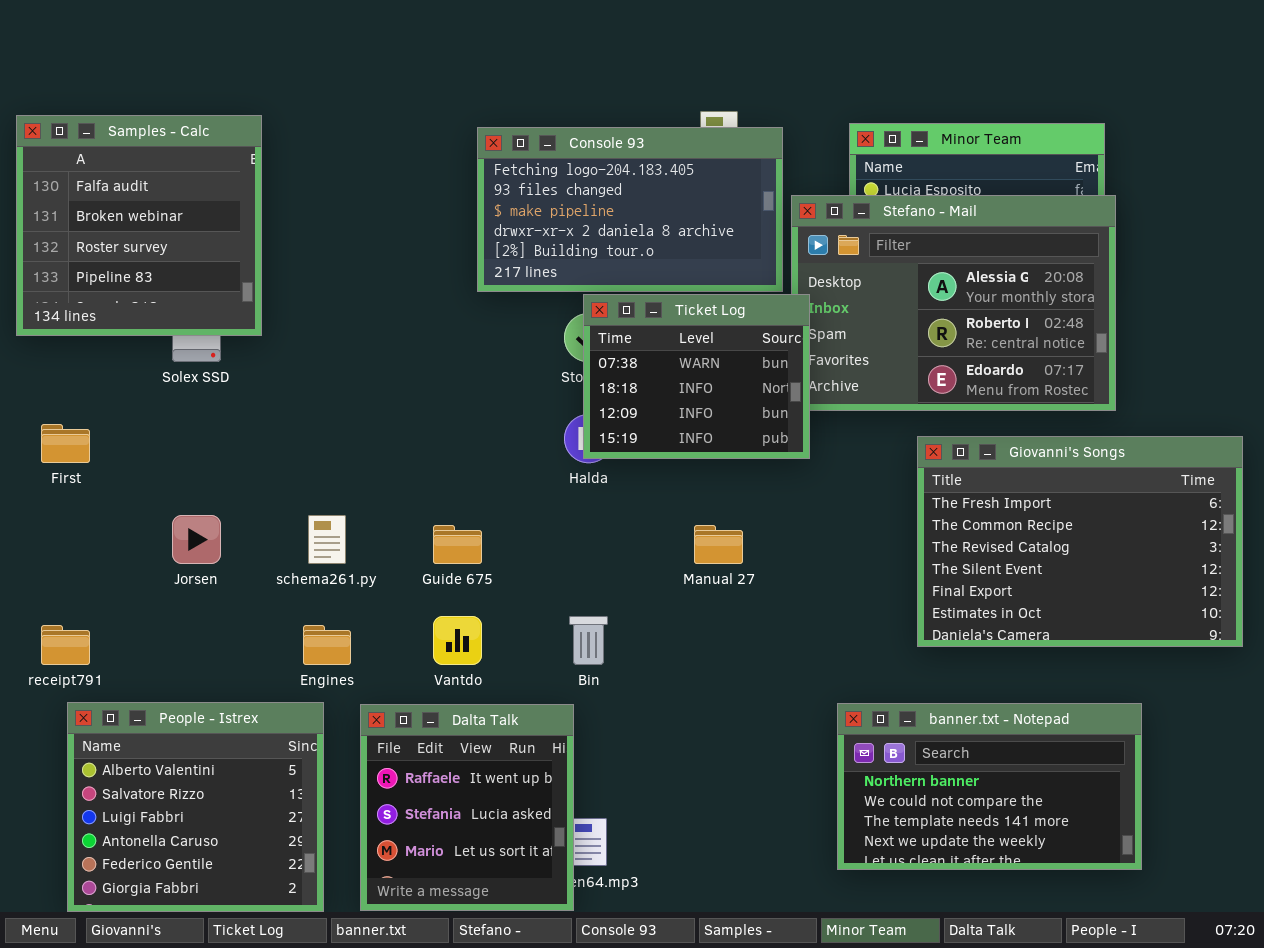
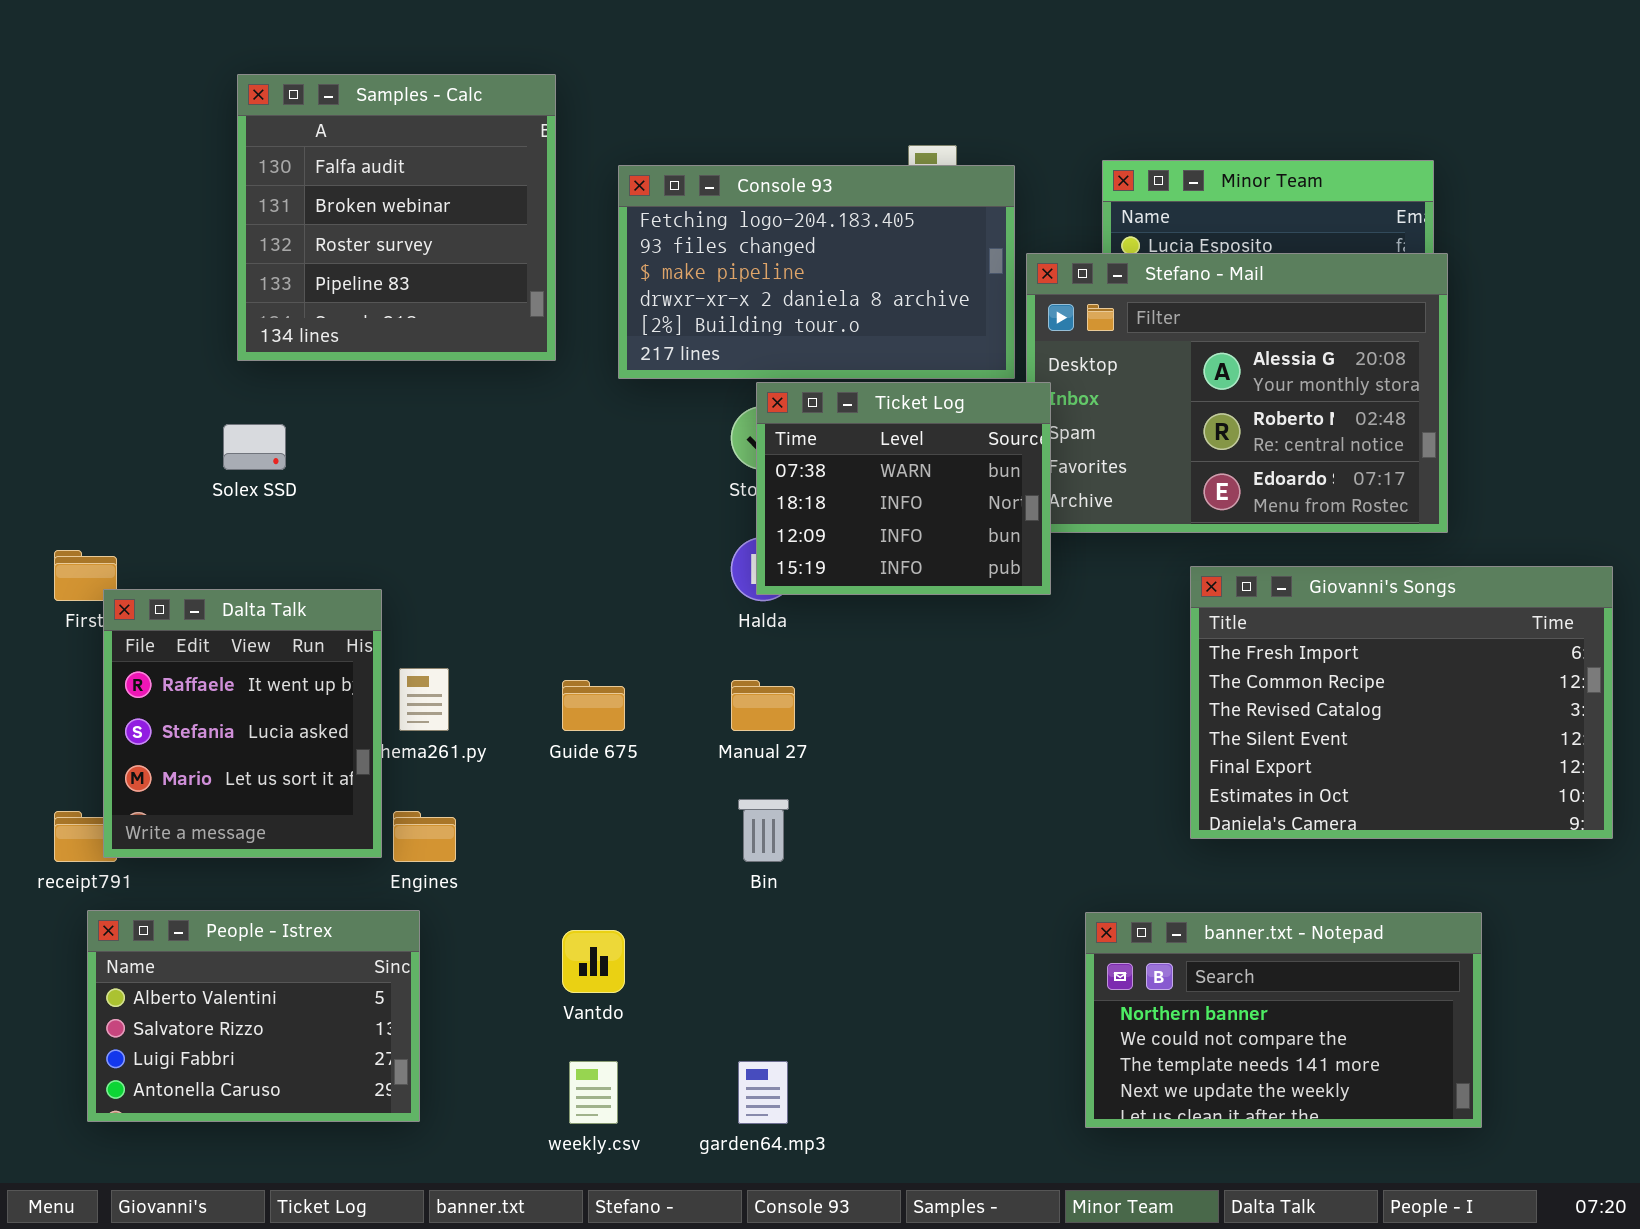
Samples - Calc: [16,115,262,336] -> [237,74,556,361], moved
Manual 27: [694,525,743,564] -> [731,680,795,731], moved
Vantdo: [433,616,482,665] -> [562,930,625,993], moved
People - Istrex: [67,702,324,912] -> [87,910,420,1122], resized
Dalta Talk: [360,704,574,911] -> [103,589,382,858], moved

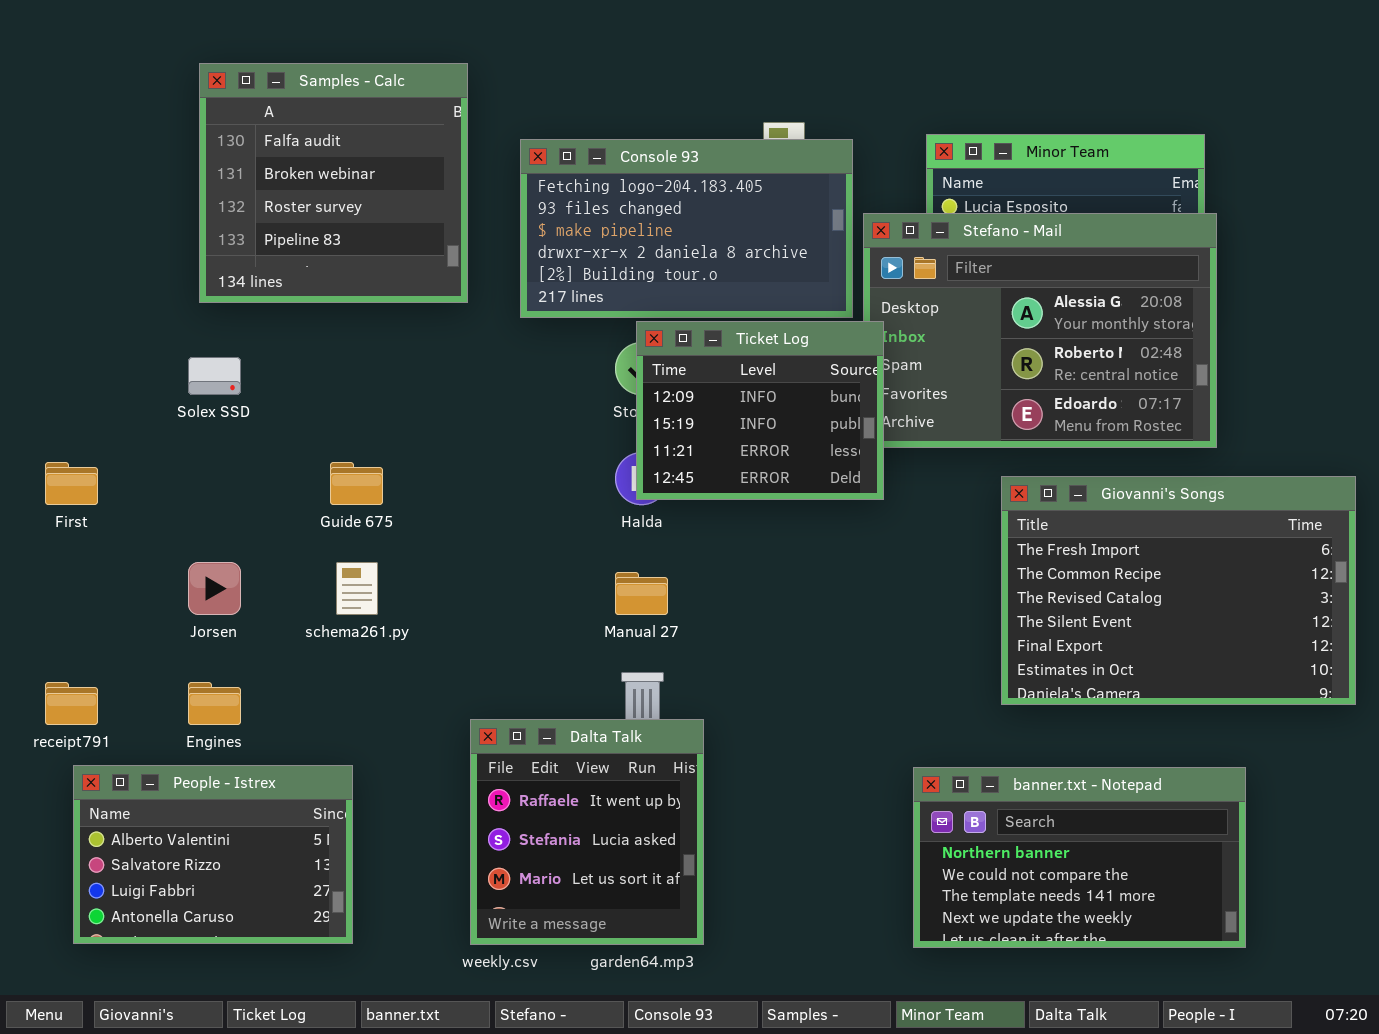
Ticket Log: [756,382,1051,595] -> [636,321,884,500], scrolled down 2 rows
Dalta Talk: [103,589,382,858] -> [470,719,704,945], moved
Guide 675: [562,680,625,731] -> [330,462,383,505], moved
Engines: [393,811,456,862] -> [188,682,241,725], moved

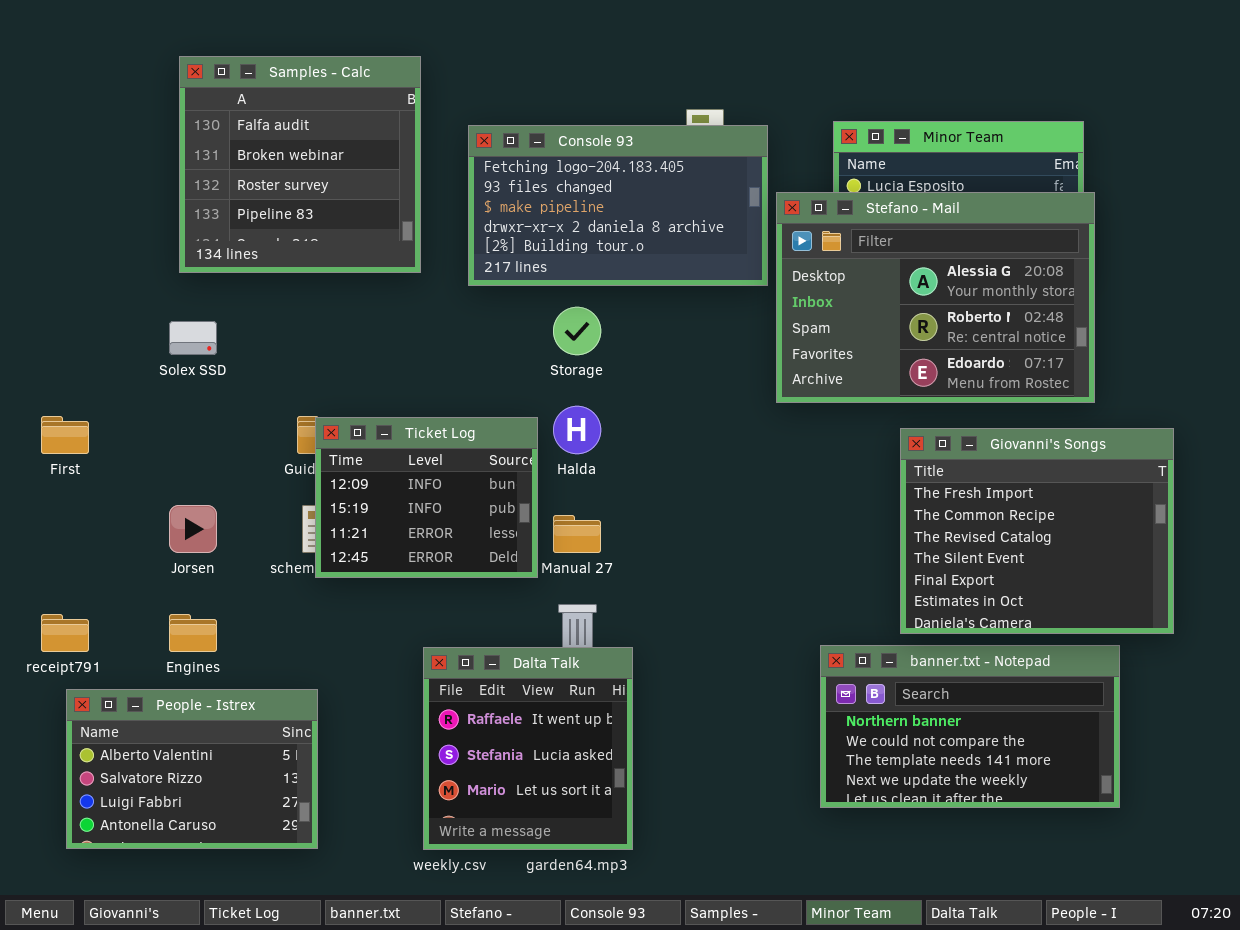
Ticket Log: [636,321,884,500] -> [315,417,538,578], moved
Giovanni's Songs: [1001,476,1356,705] -> [900,428,1174,634], resized
banner.txt - Notepad: [913,767,1246,948] -> [820,645,1120,808], moved

